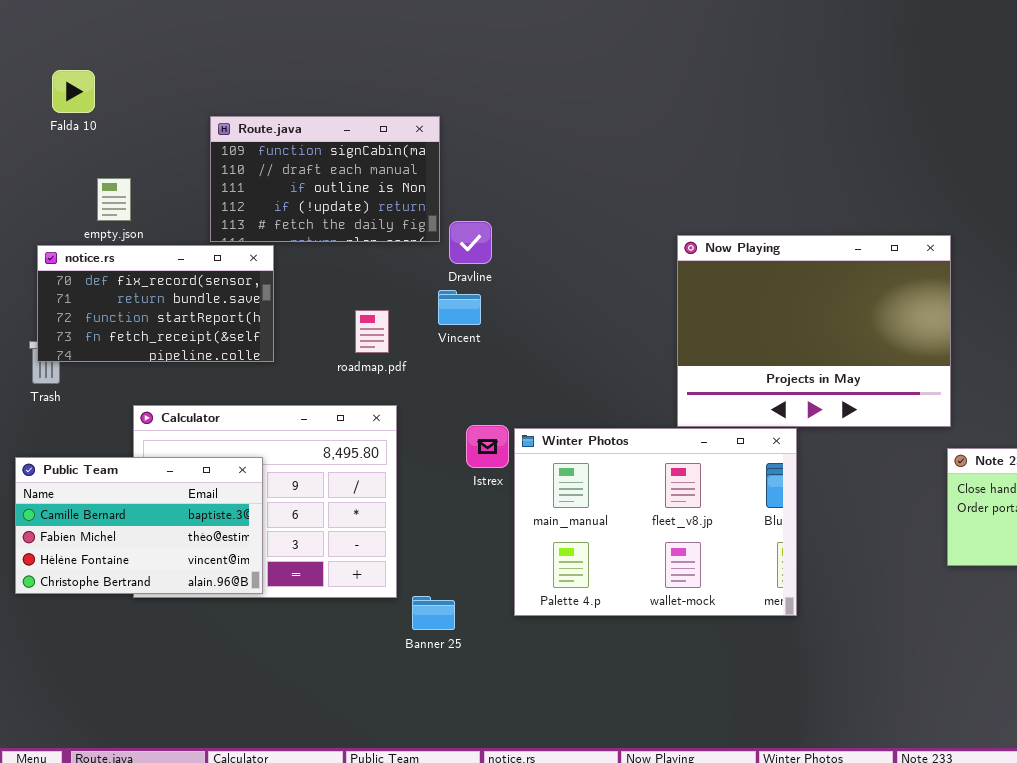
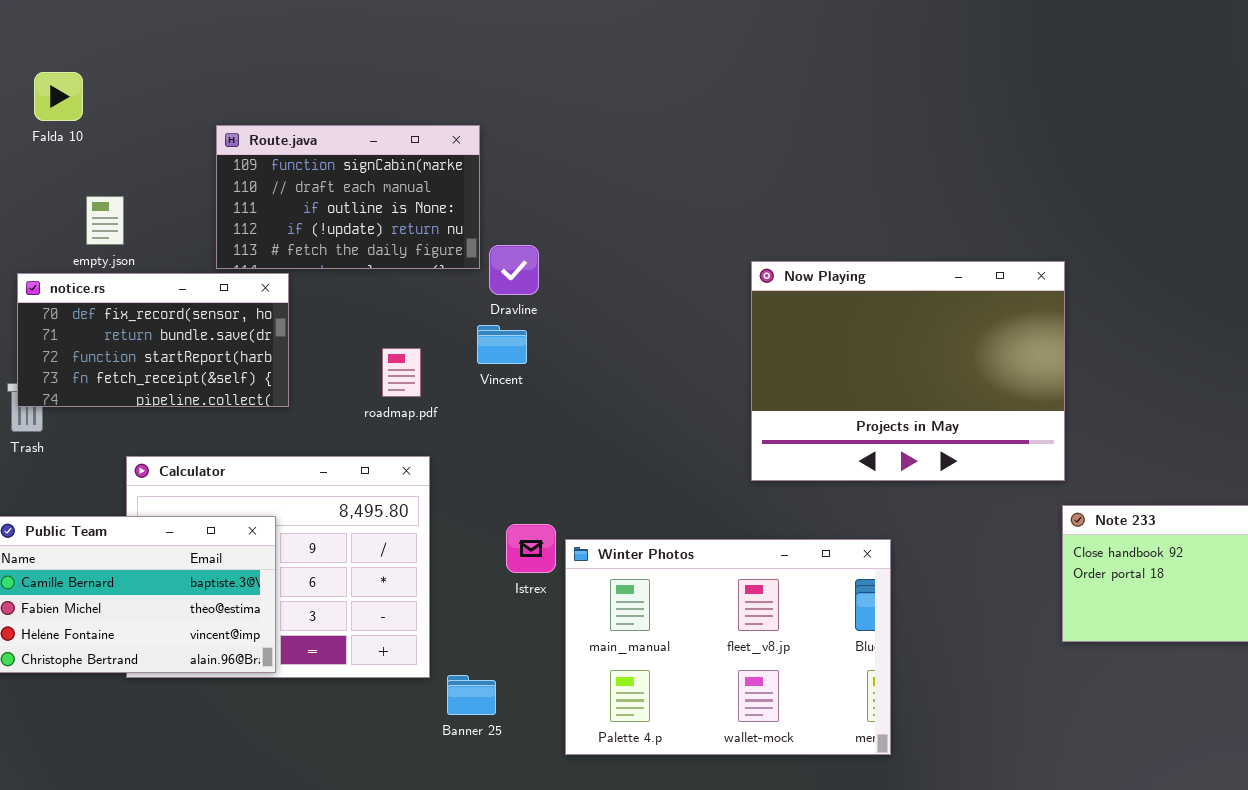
Istrex: [466,425,509,468] -> [506,524,556,573], moved
Winter Photos: [514,428,797,616] -> [565,539,891,755], moved

